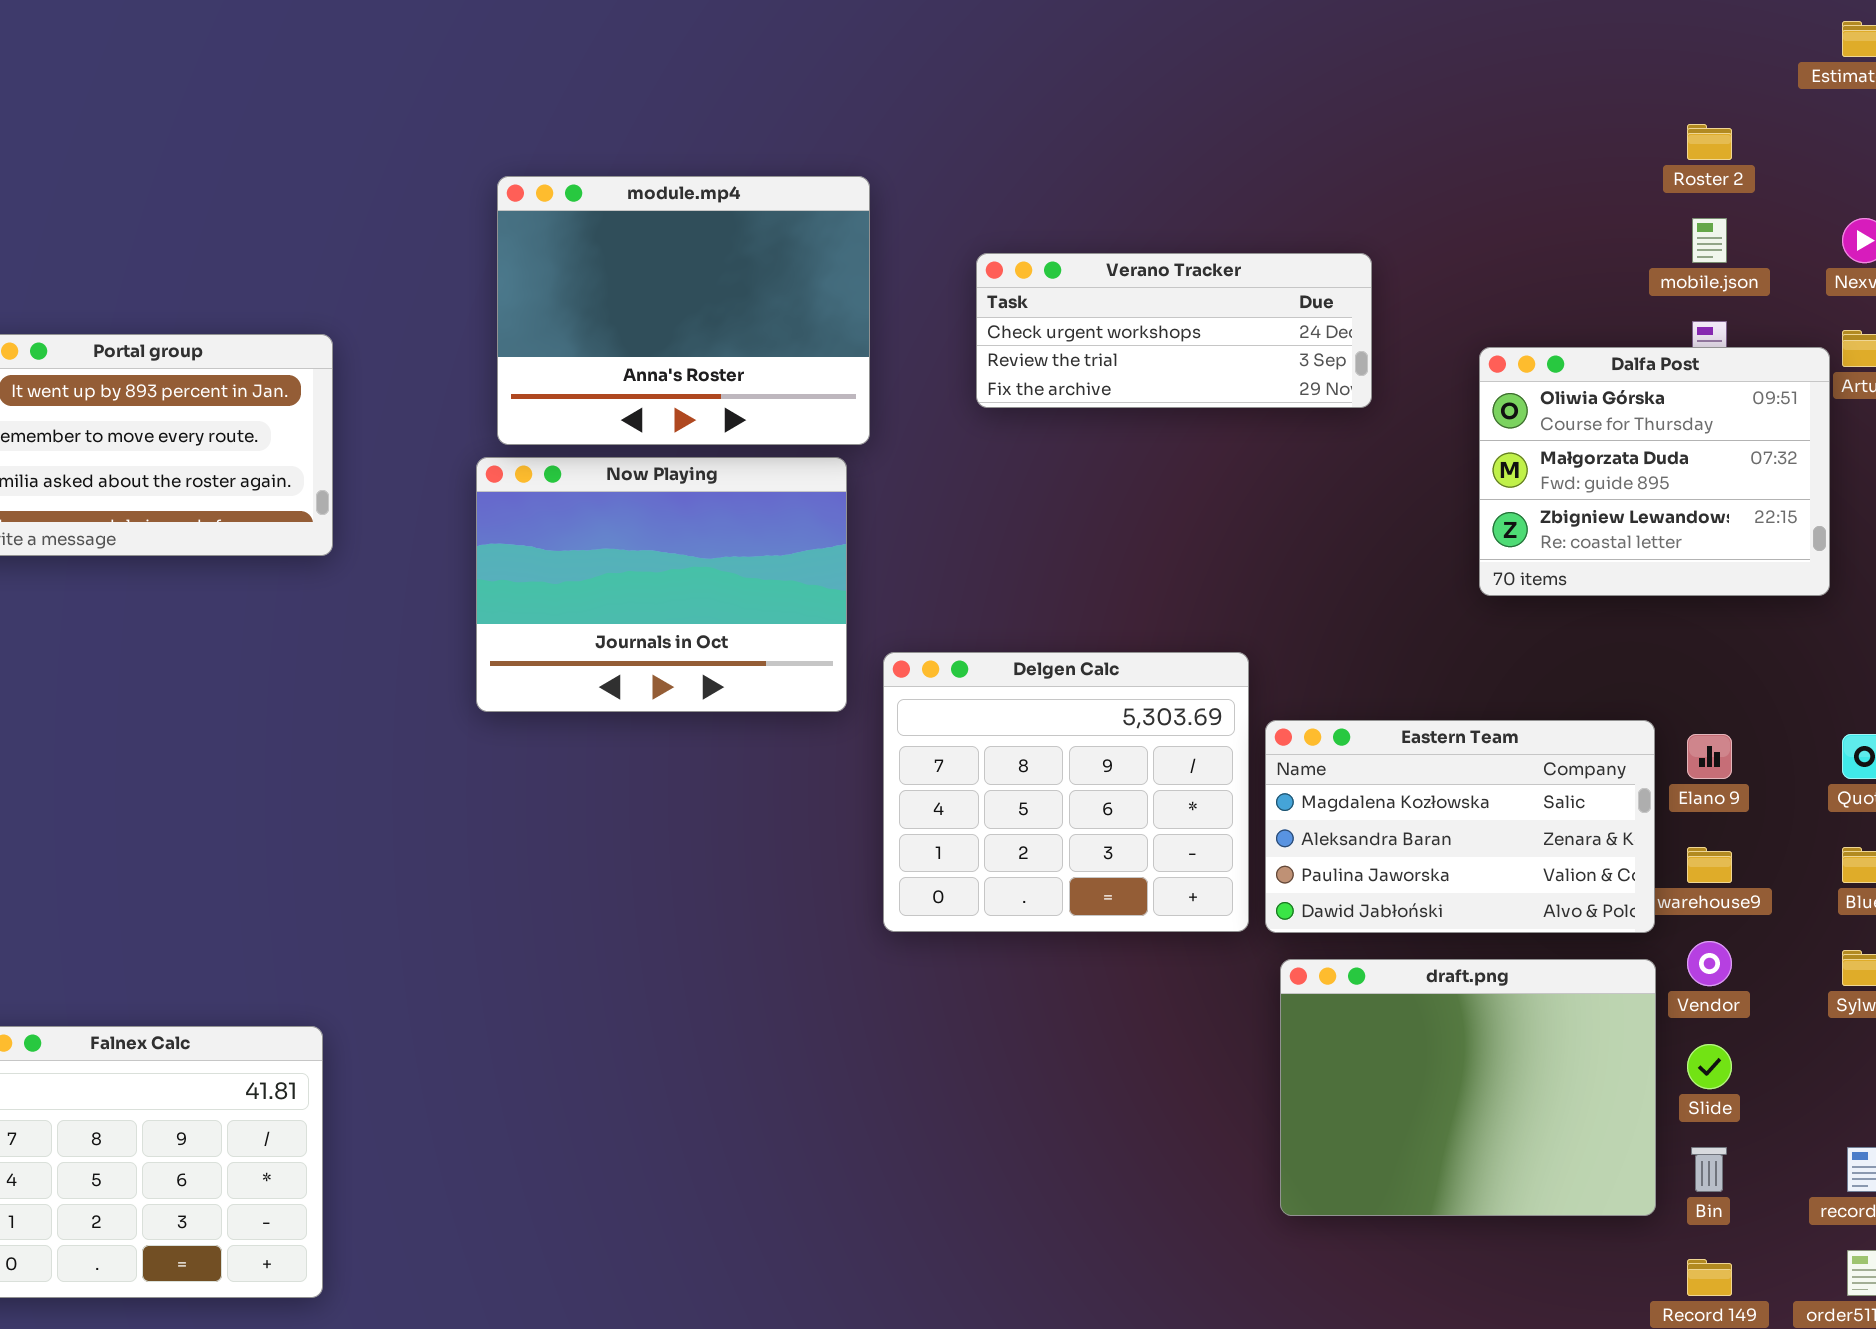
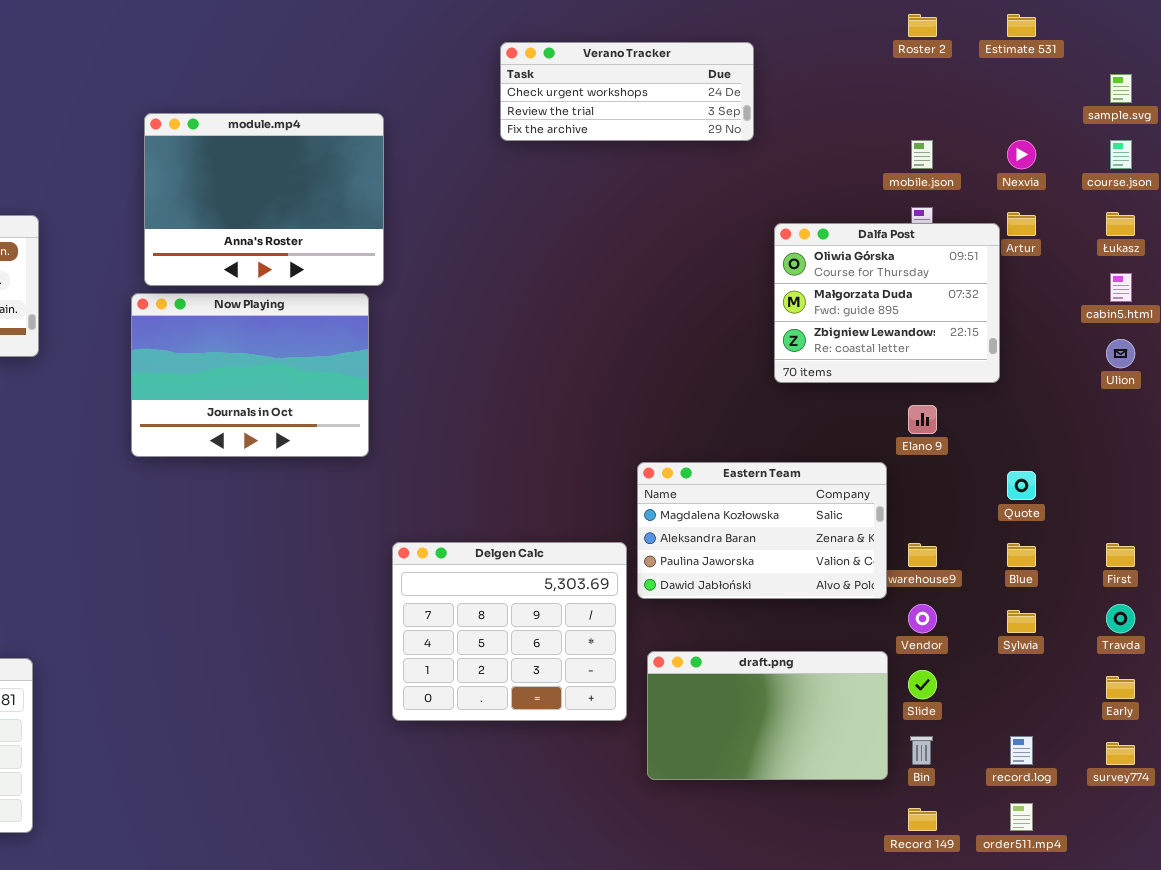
Roster 2: [1687,124,1732,160] -> [908,14,937,37], moved
Verano Tracker: [976,253,1372,408] -> [500,42,754,141], moved
Delgen Calc: [883,652,1249,932] -> [392,542,627,721], moved
Elano 9: [1687,734,1732,779] -> [908,405,937,434], moved
draft.png: [1280,959,1656,1216] -> [647,651,888,780], resized

